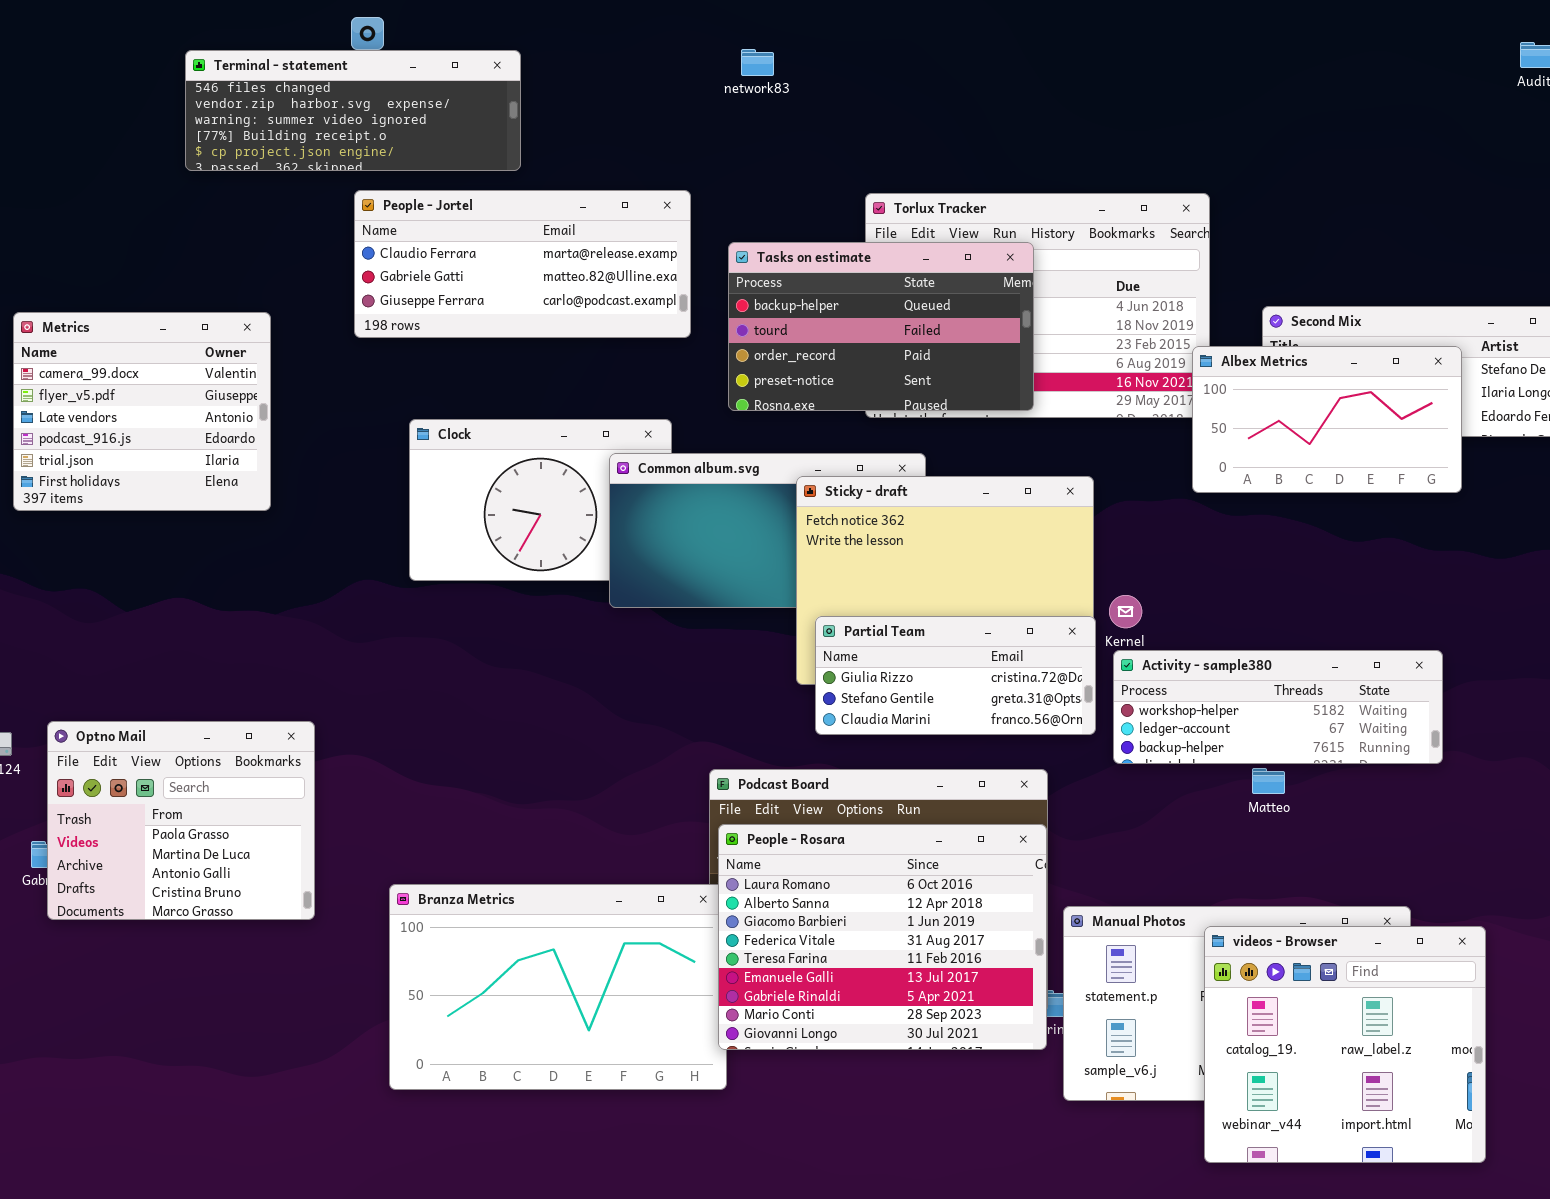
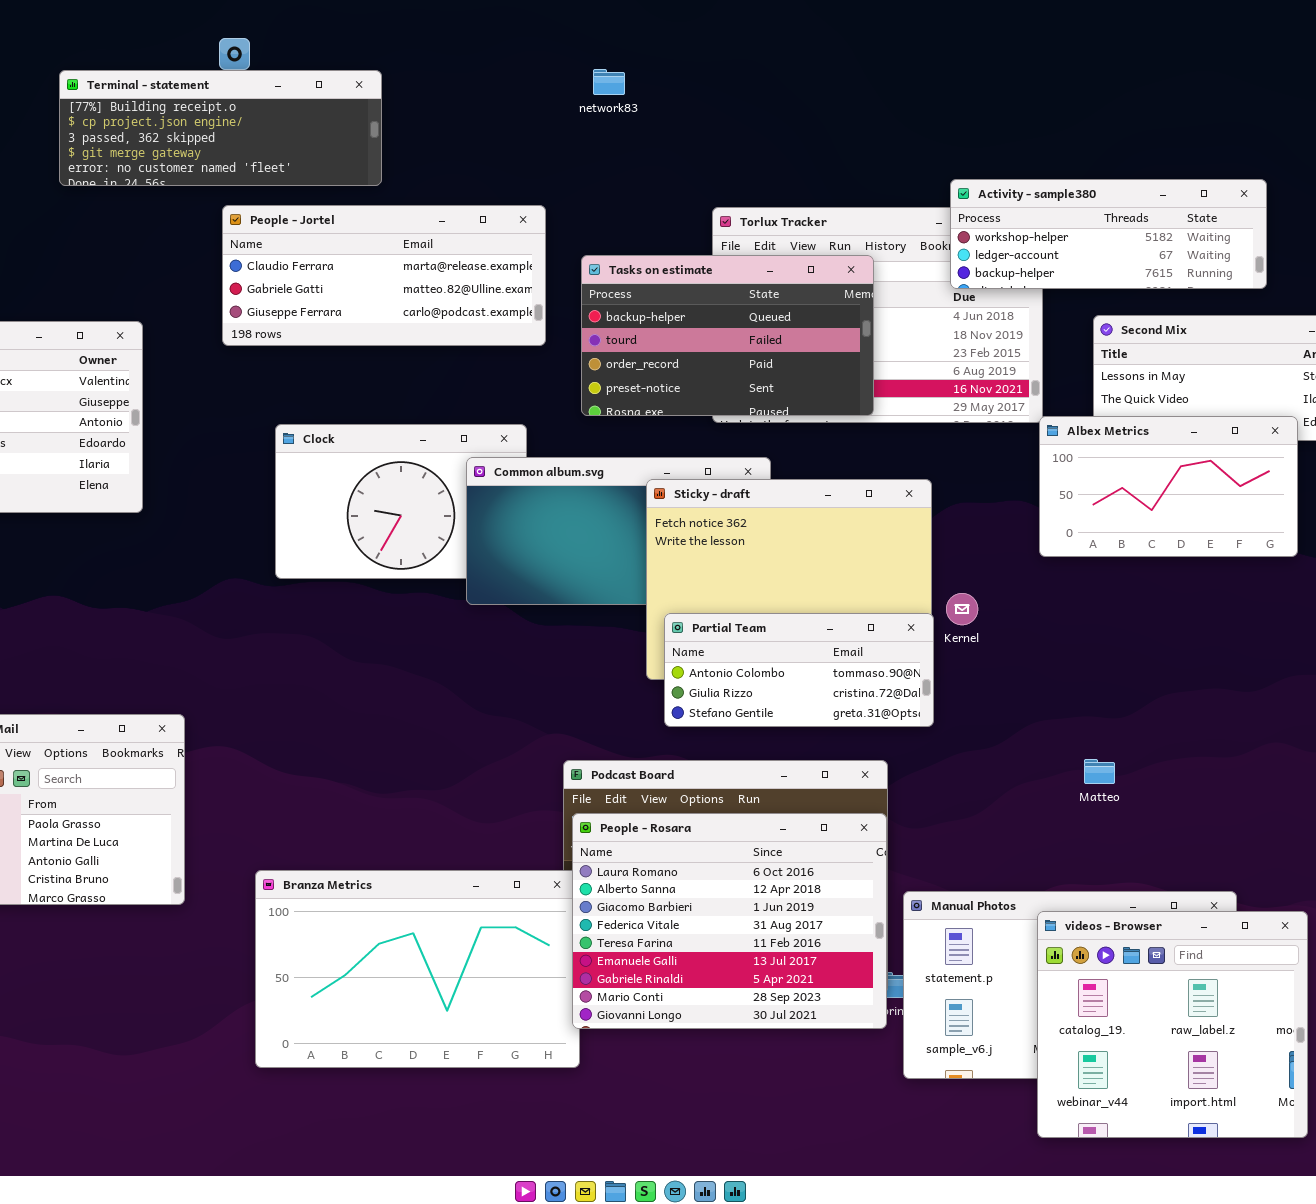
Terminal - statement: [185,50,521,171] -> [59,70,382,186], scrolled down 3 rows
Albex Metrics: [1192,346,1462,493] -> [1039,416,1298,557], moved
Partial Team: [815,616,1096,735] -> [664,613,934,727], scrolled up 1 row
Activity - sample380: [1113,650,1443,764] -> [950,179,1267,289], moved

